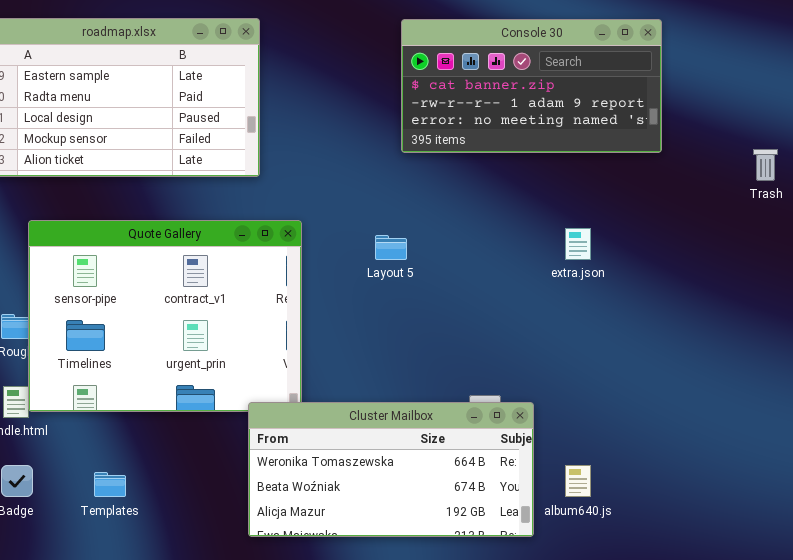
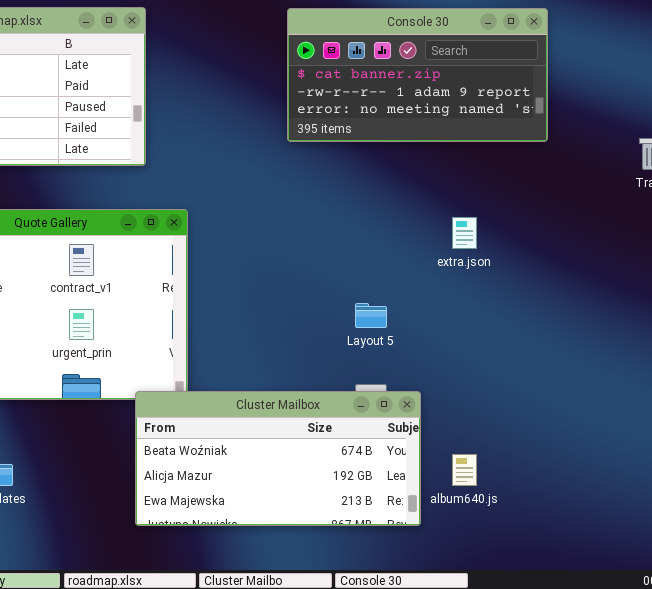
Layout 5: [375,235,407,260] -> [355,303,387,328], moved
Cluster Mailbox: [248,402,534,537] -> [135,391,421,526], scrolled down 1 row

